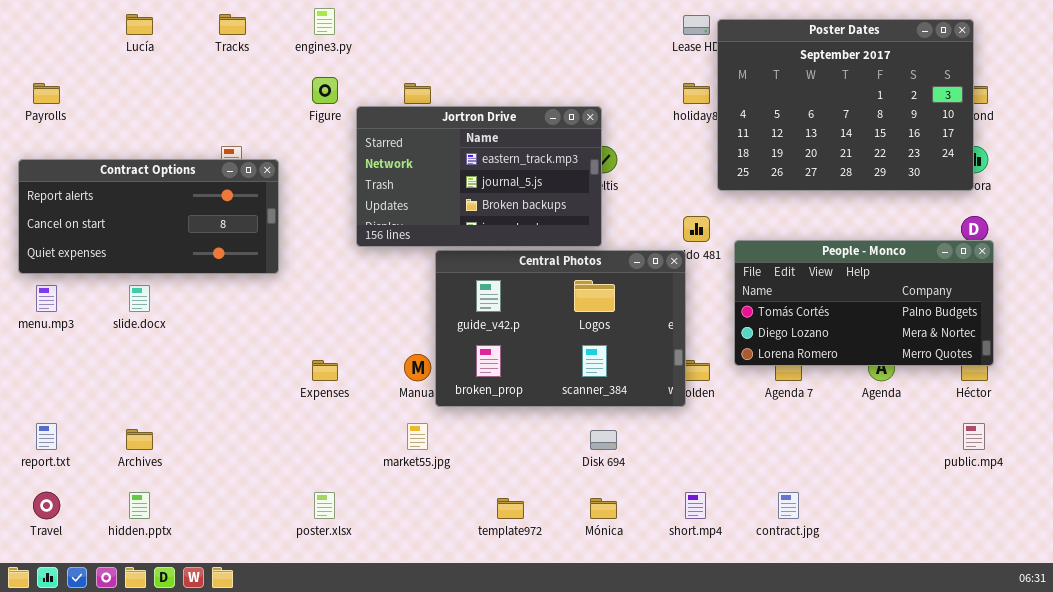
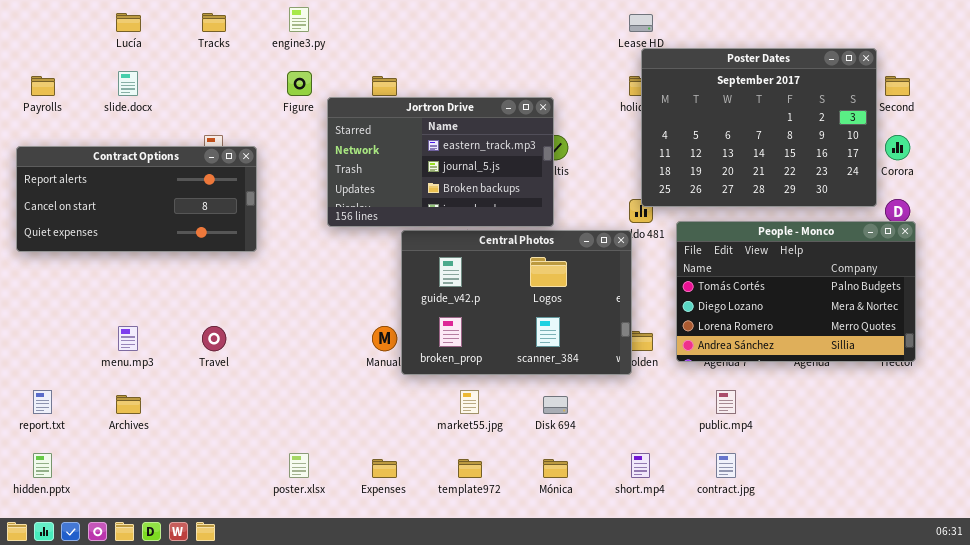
Poster Dates: [717,19,974,191] -> [641,48,877,207], moved
People - Monco: [734,240,994,366] -> [676,221,916,362], resized
menu.mp3: [36,285,57,312] -> [118,326,138,351], moved
slide.docx: [129,285,150,312] -> [118,71,138,96], moved
Expenses: [312,360,338,381] -> [372,459,397,478], moved
market55.jpg: [407,423,428,450] -> [460,390,479,414], moved
public.mp4: [963,423,985,450] -> [716,390,736,414], moved
Travel: [33,492,60,519] -> [202,326,226,351], moved
hidden.pptx: [129,492,150,519] -> [33,453,52,478], moved

